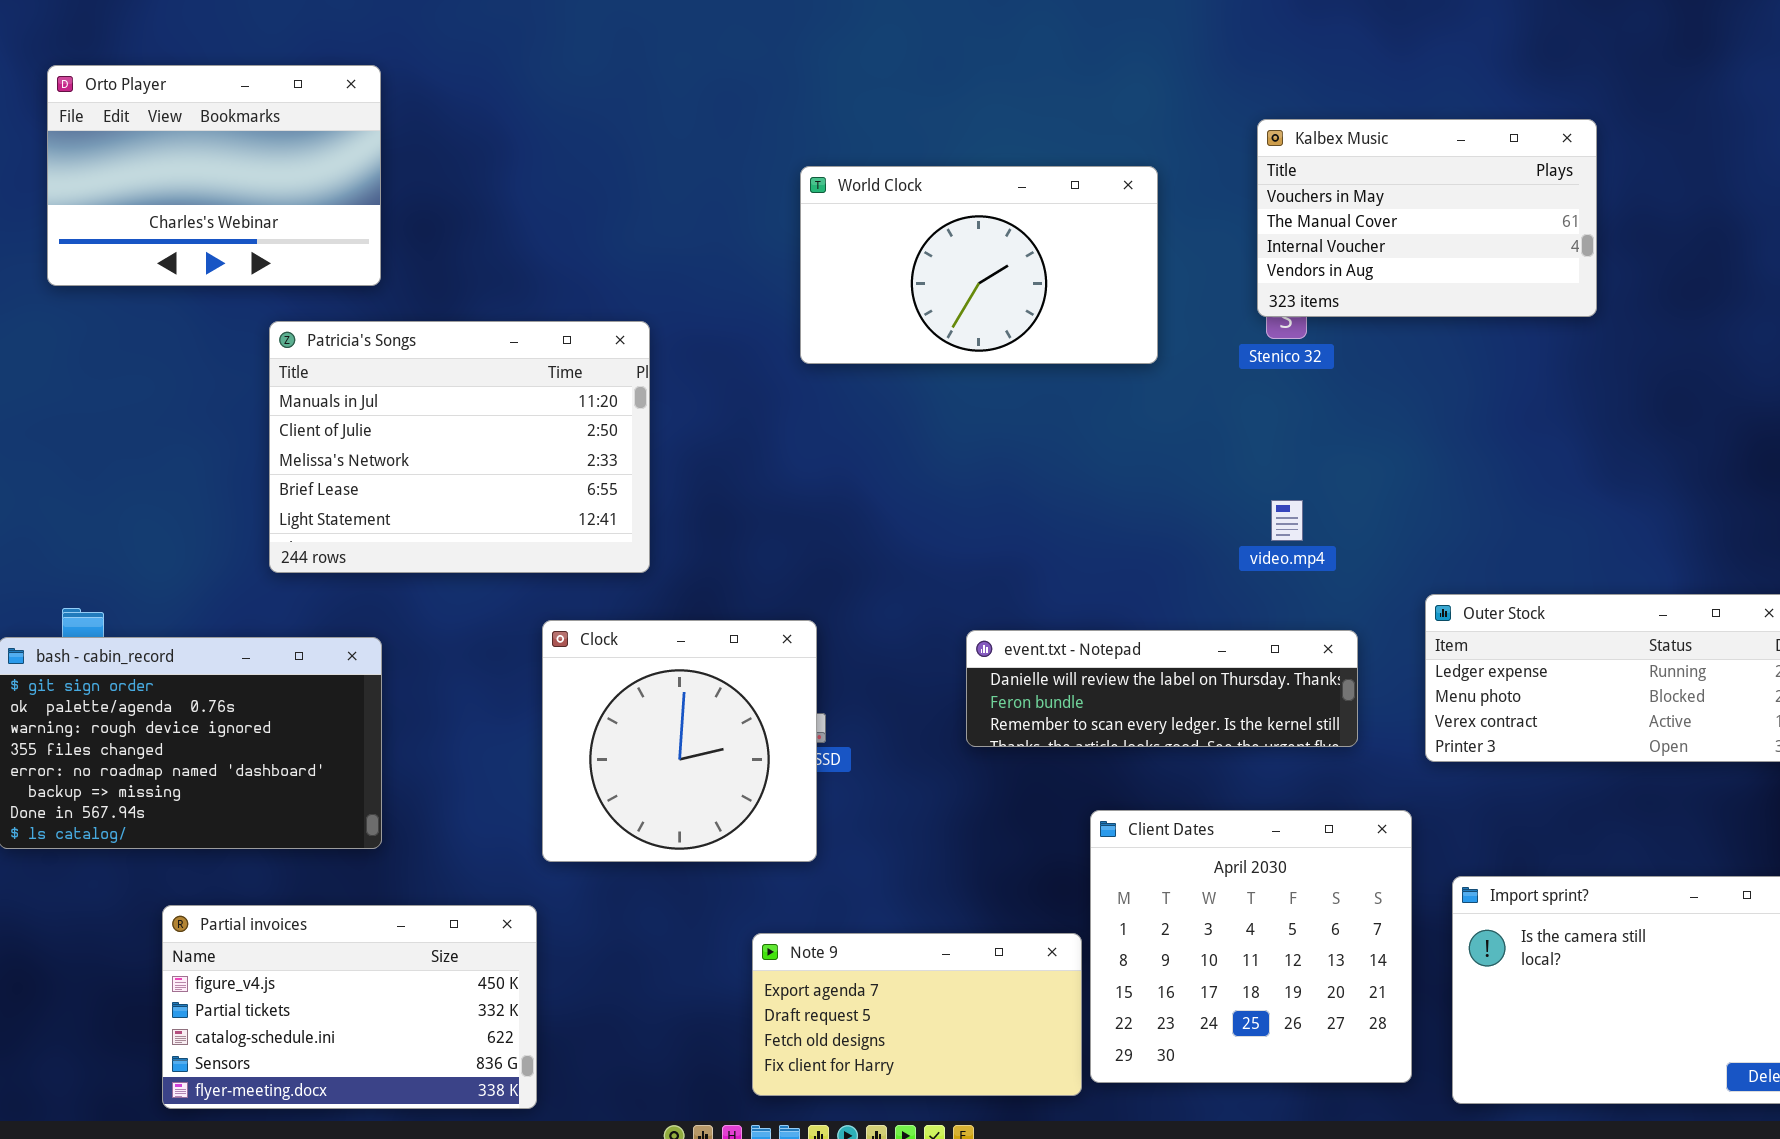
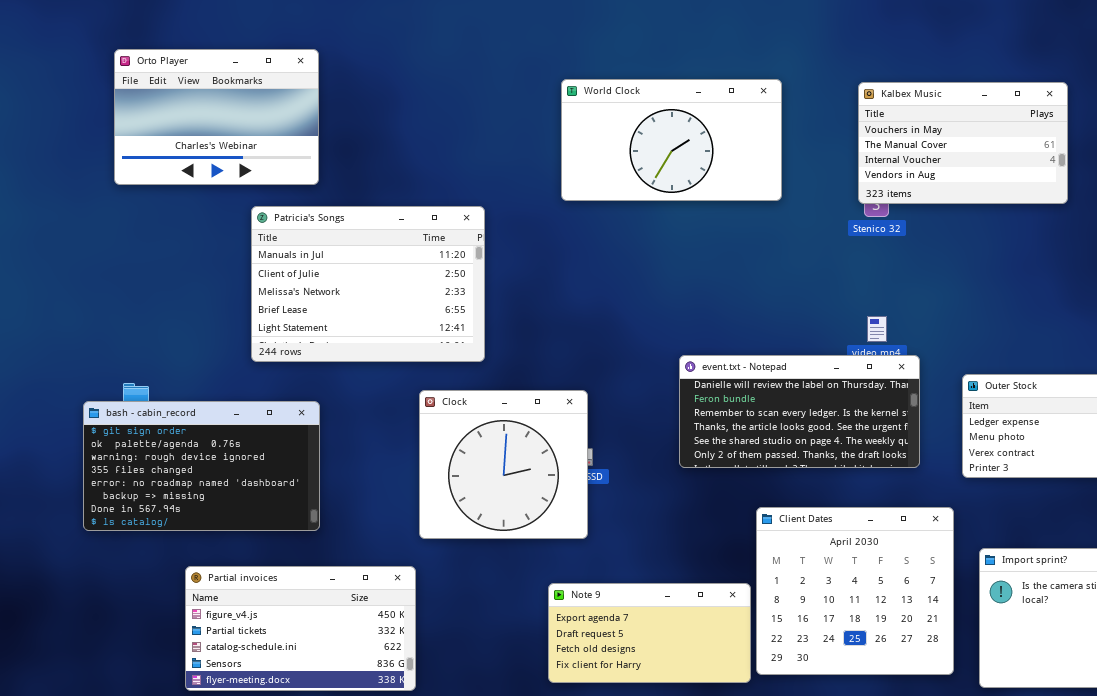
World Clock: [800,166,1158,364] -> [561,79,782,201], moved
event.txt - Notepad: [966,630,1358,747] -> [679,355,920,468], resized

